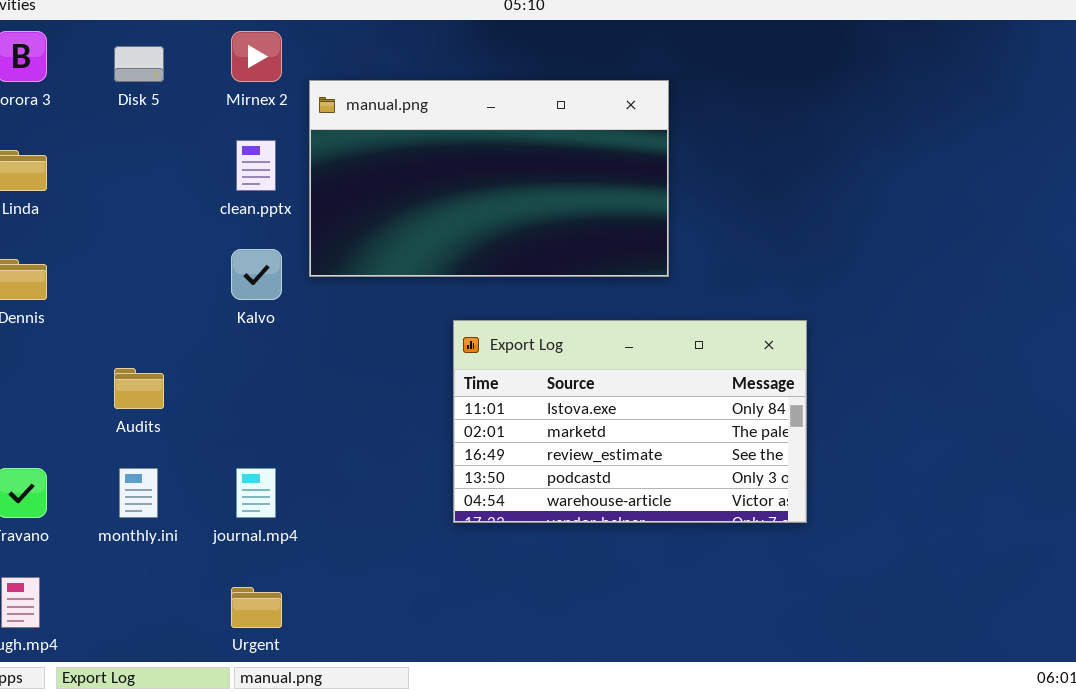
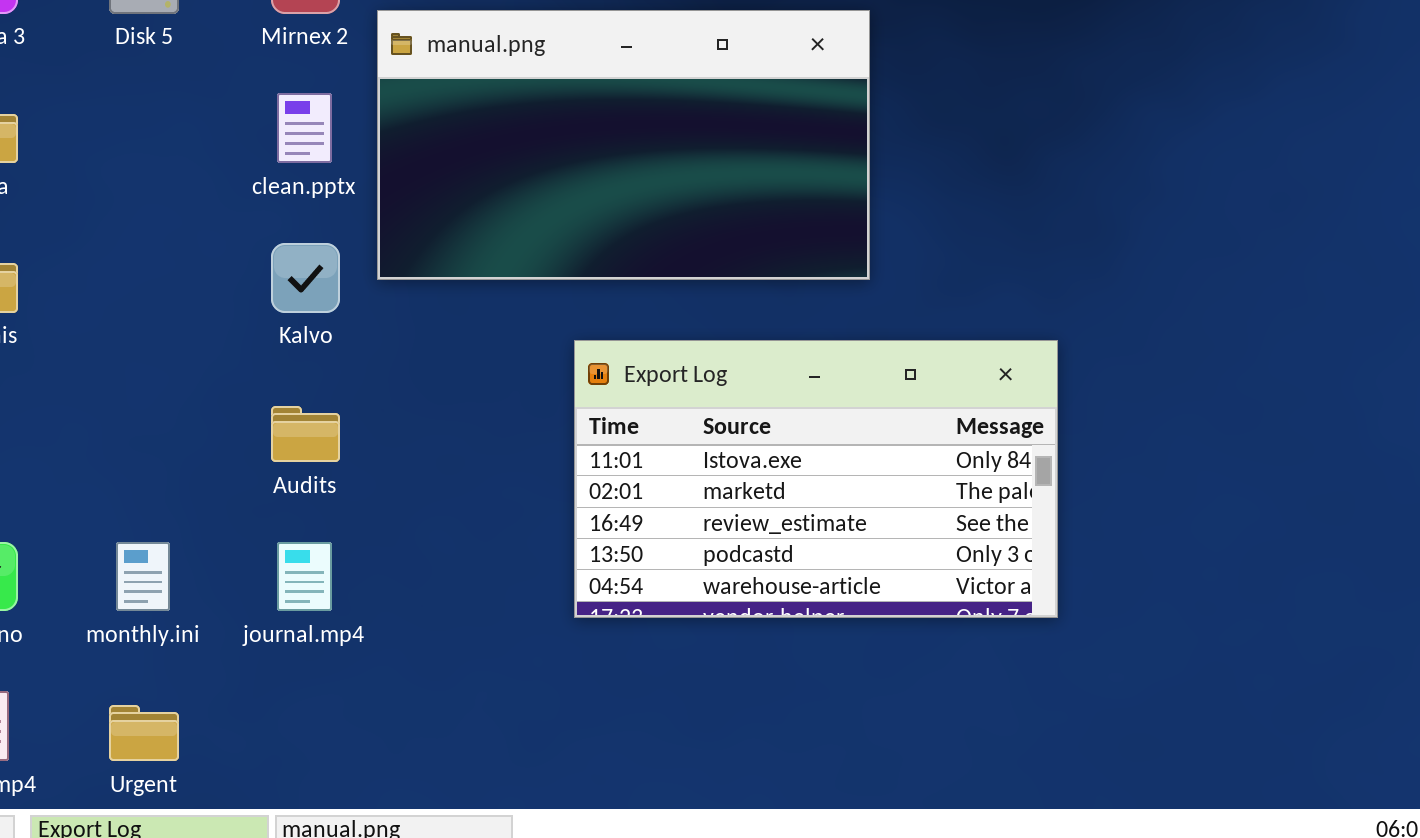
Audits: [114,368,164,409] -> [271,406,340,462], moved
Urgent: [231,587,282,628] -> [109,705,179,761], moved

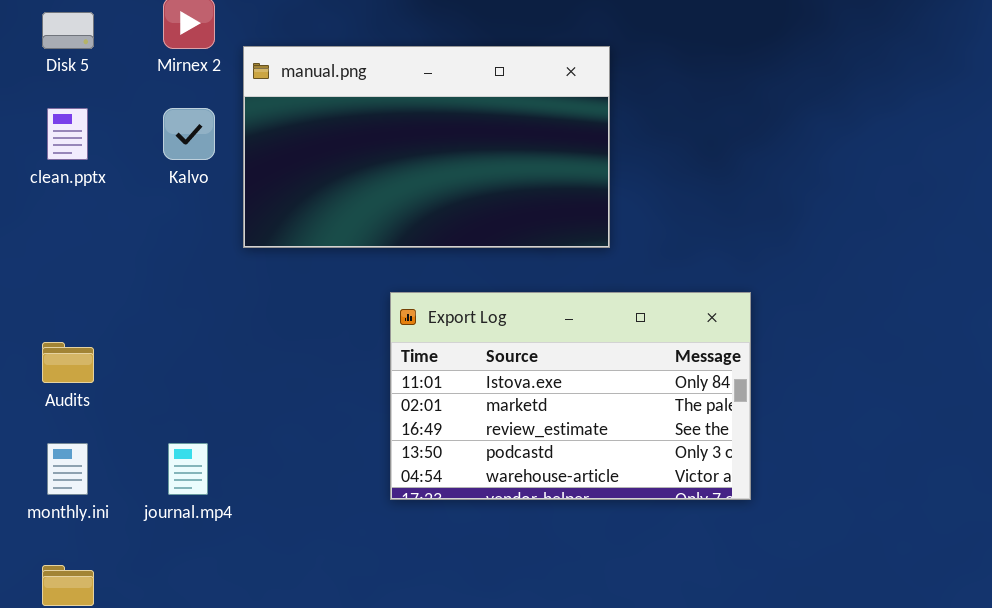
clean.pptx: [277,93,332,163] -> [47,108,88,160], moved
Kalvo: [271,243,340,313] -> [163,108,215,160], moved
Audits: [271,406,340,462] -> [42,342,94,383], moved

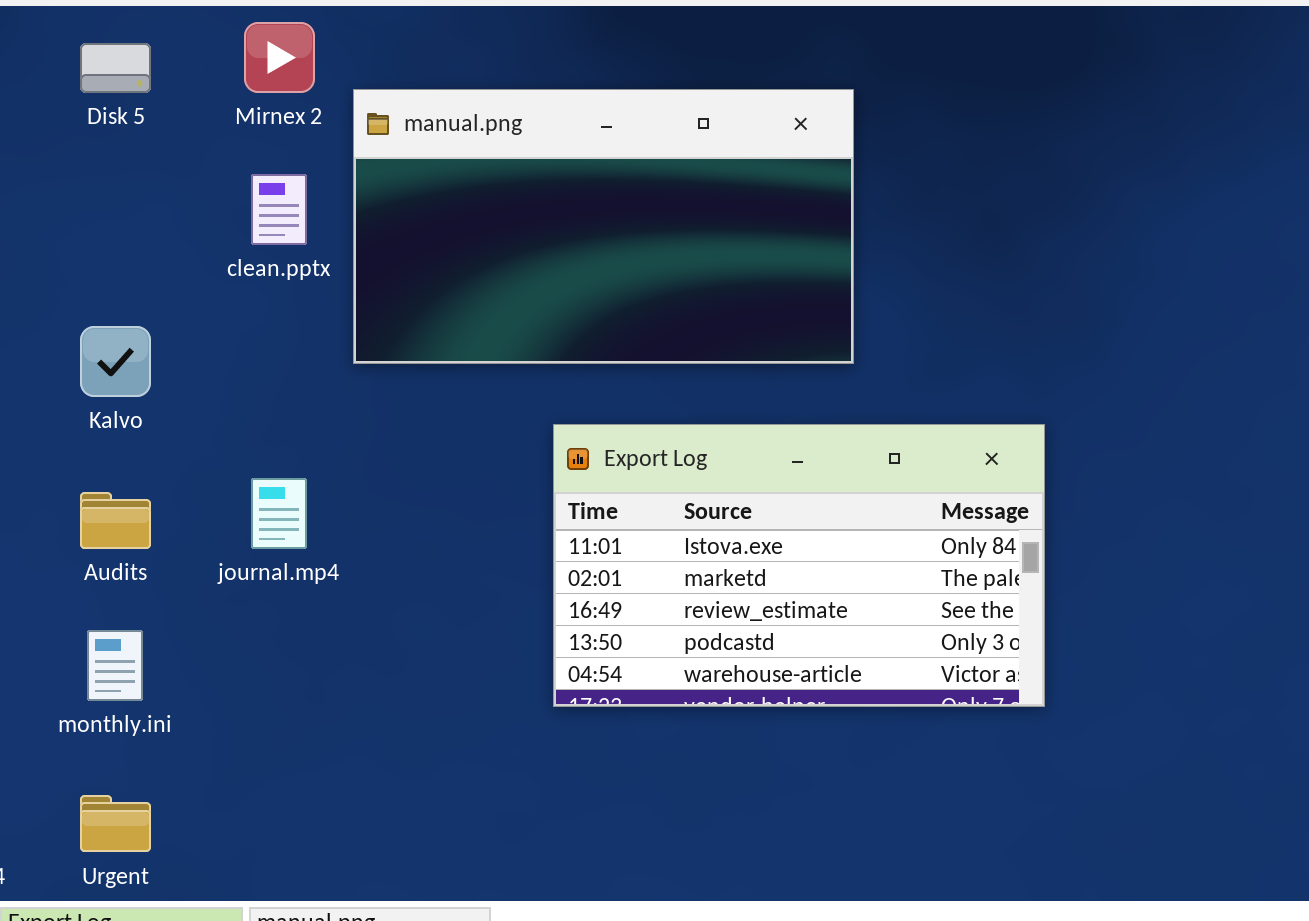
clean.pptx: [47,108,88,160] -> [251,174,307,245], moved
Kalvo: [163,108,215,160] -> [80,326,151,397], moved
journal.mp4: [168,443,208,495] -> [251,478,307,549], moved

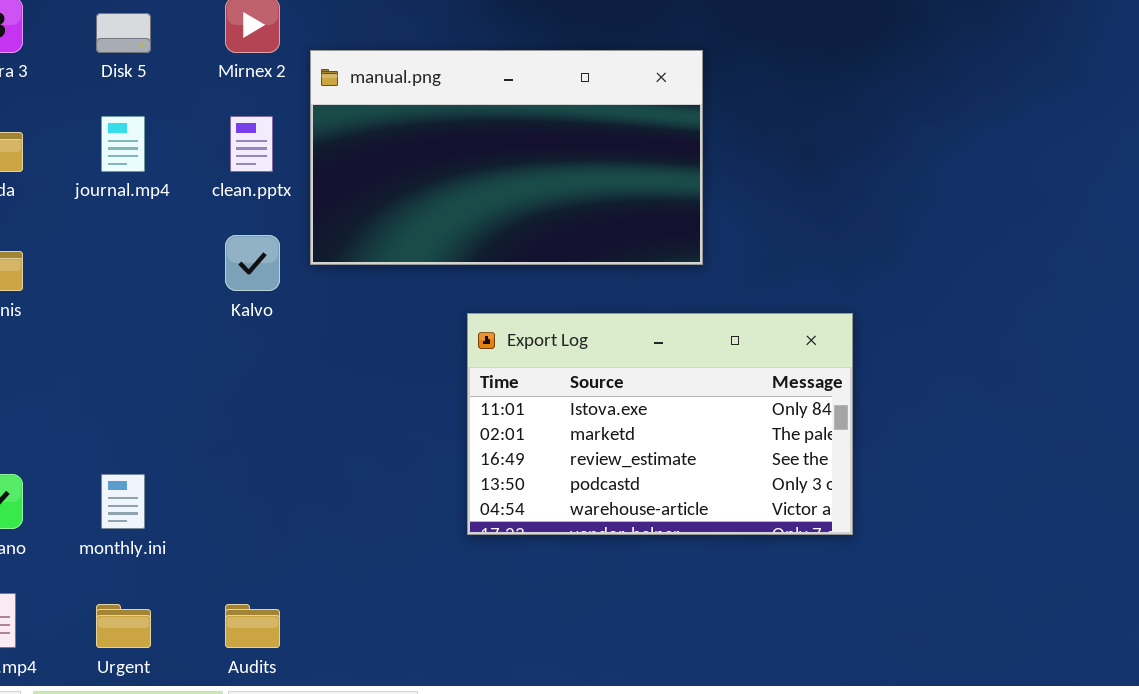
Kalvo: [80,326,151,397] -> [225,235,280,291], moved
journal.mp4: [251,478,307,549] -> [101,116,145,172], moved
Audits: [80,492,151,549] -> [225,604,280,648], moved

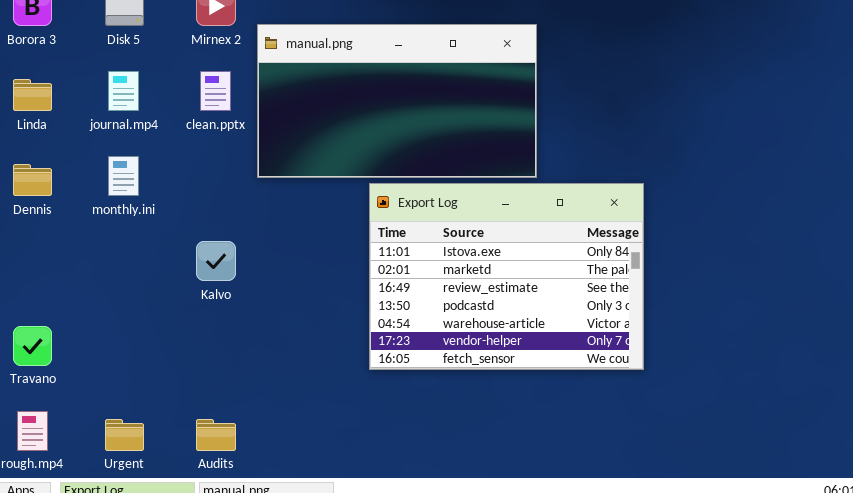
Kalvo: [225,235,280,291] -> [196,241,236,281], moved
Export Log: [467,313,853,535] -> [369,183,644,370], resized
monthly.ini: [101,474,145,529] -> [108,156,139,196], moved

